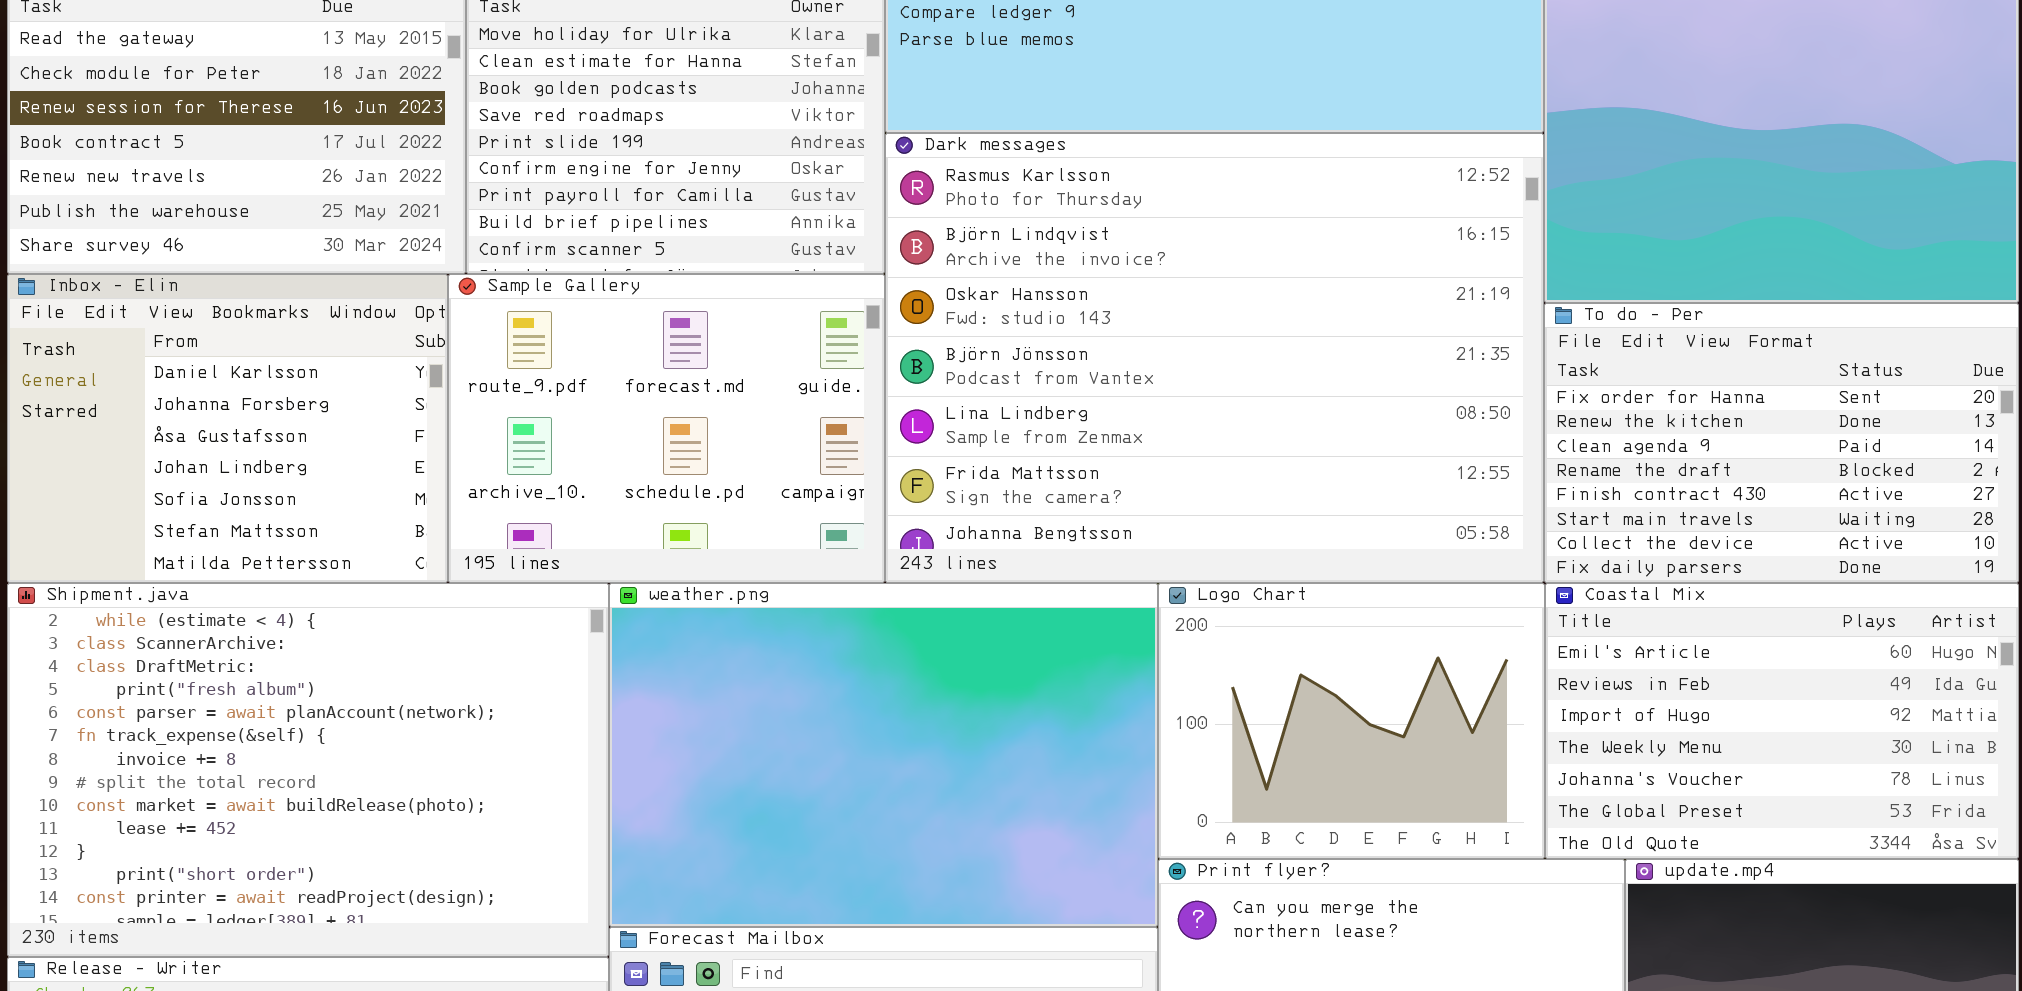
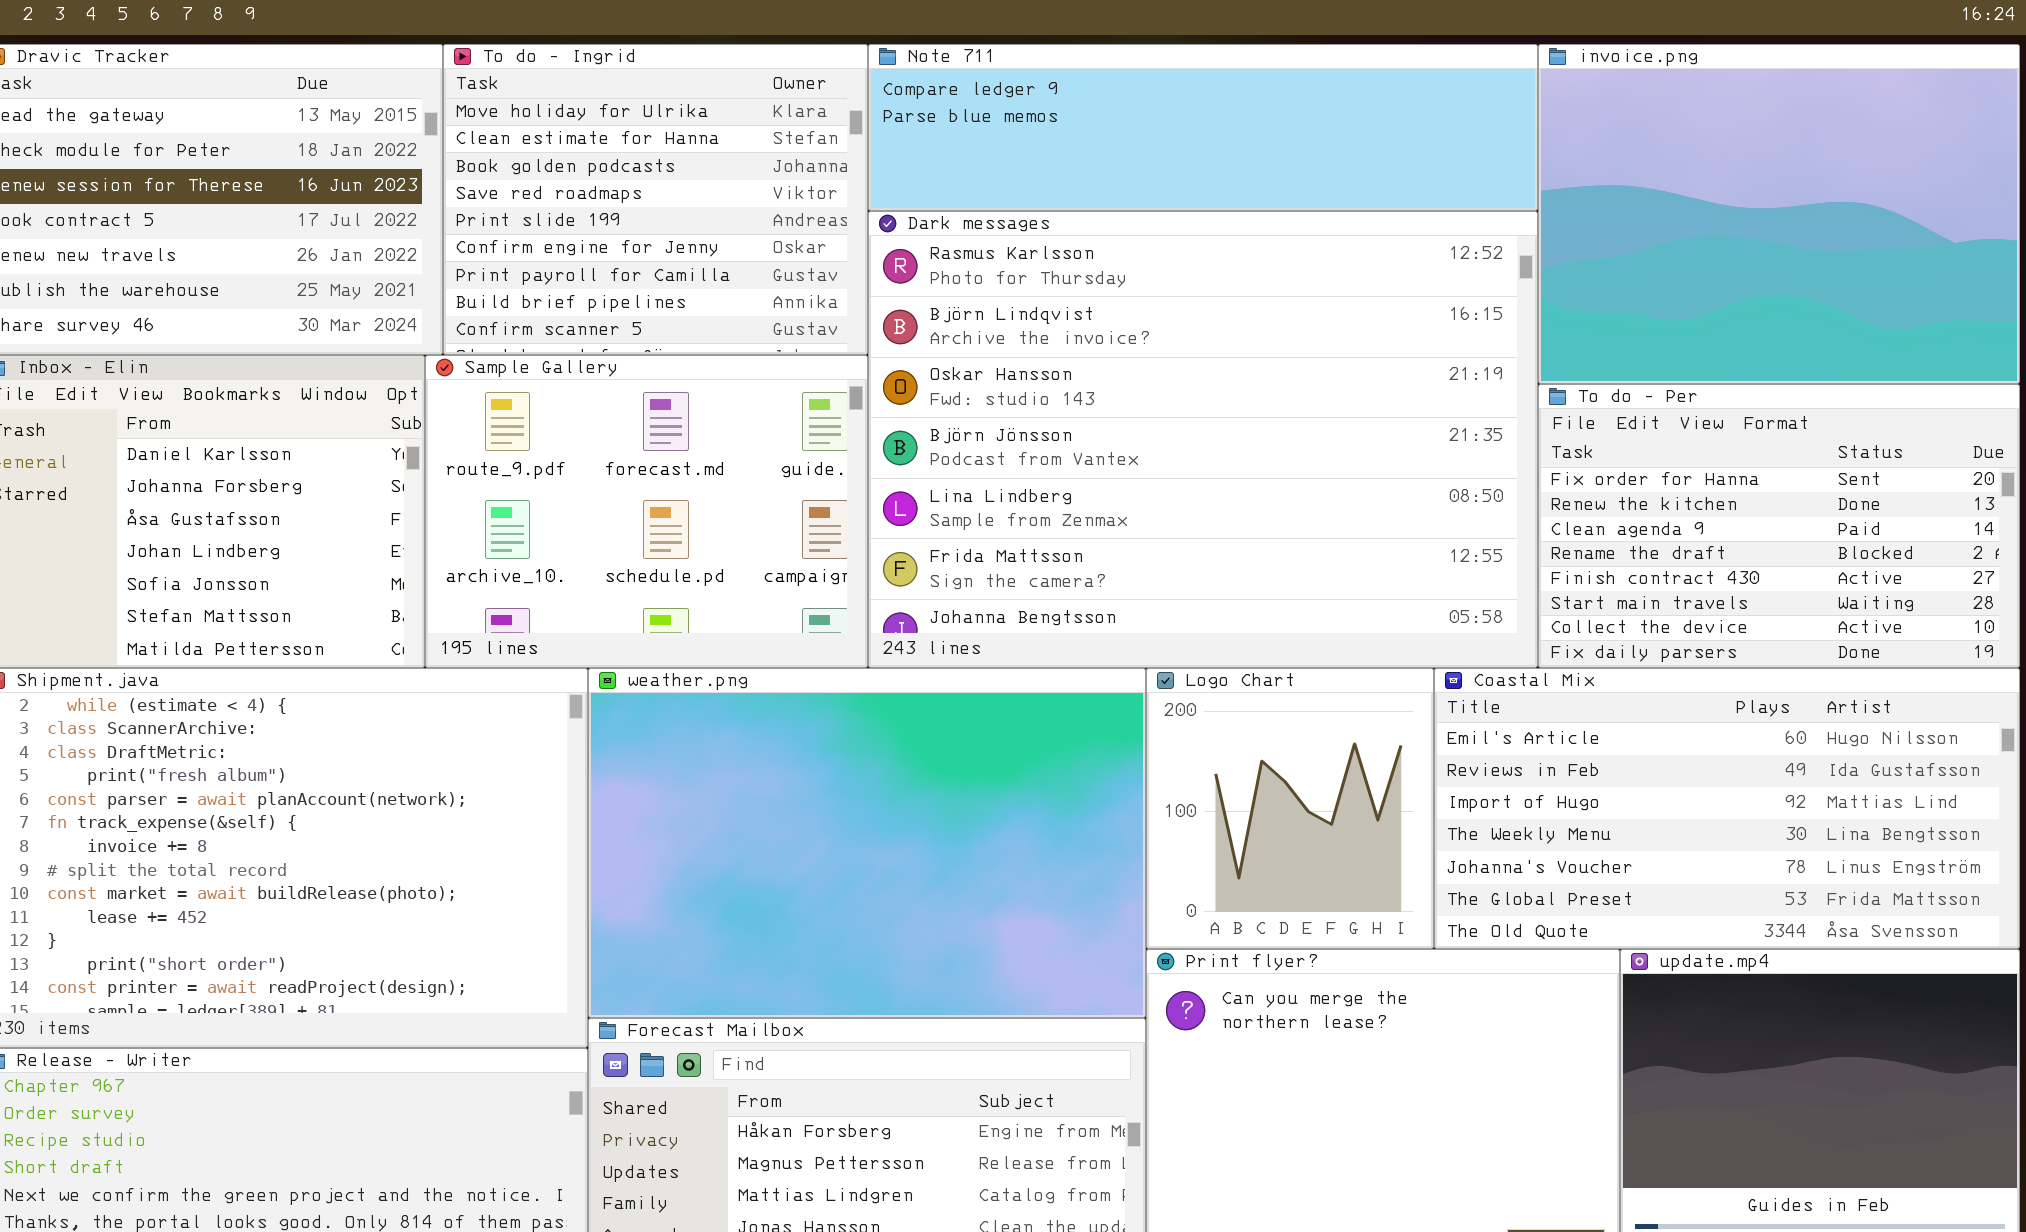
Logo Chart: [1158,583,1545,859] -> [1146,668,1434,949], resized
Coastal Mix: [1545,583,2019,859] -> [1434,668,2020,949], resized

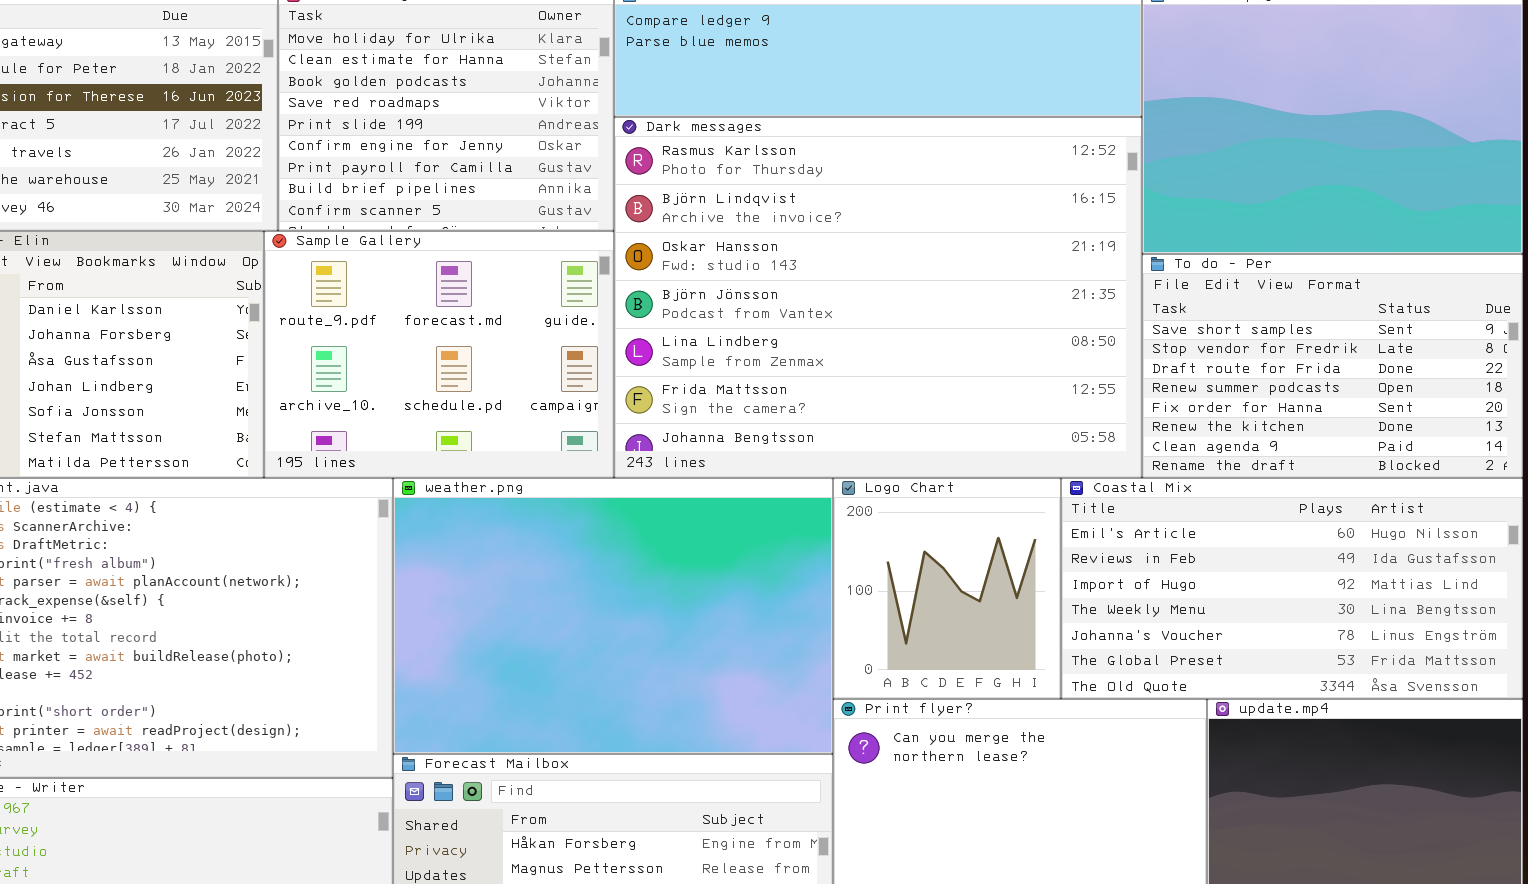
To do - Per: [1538,384,2020,668] -> [1142,254,1523,478], scrolled up 4 rows

